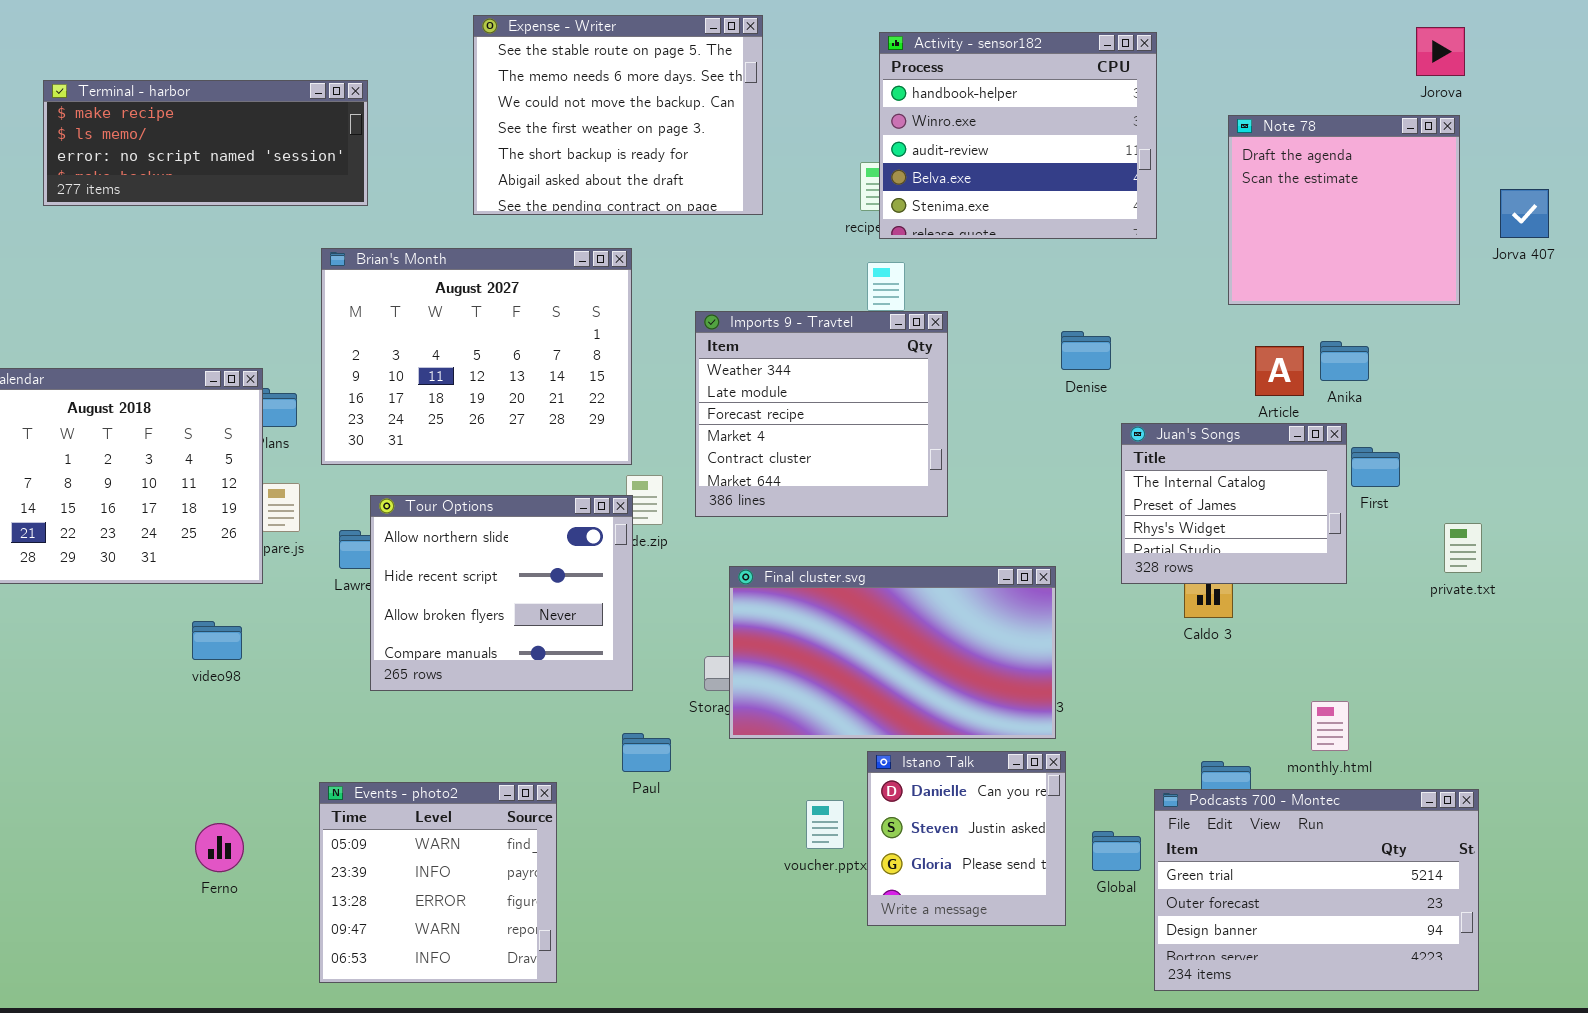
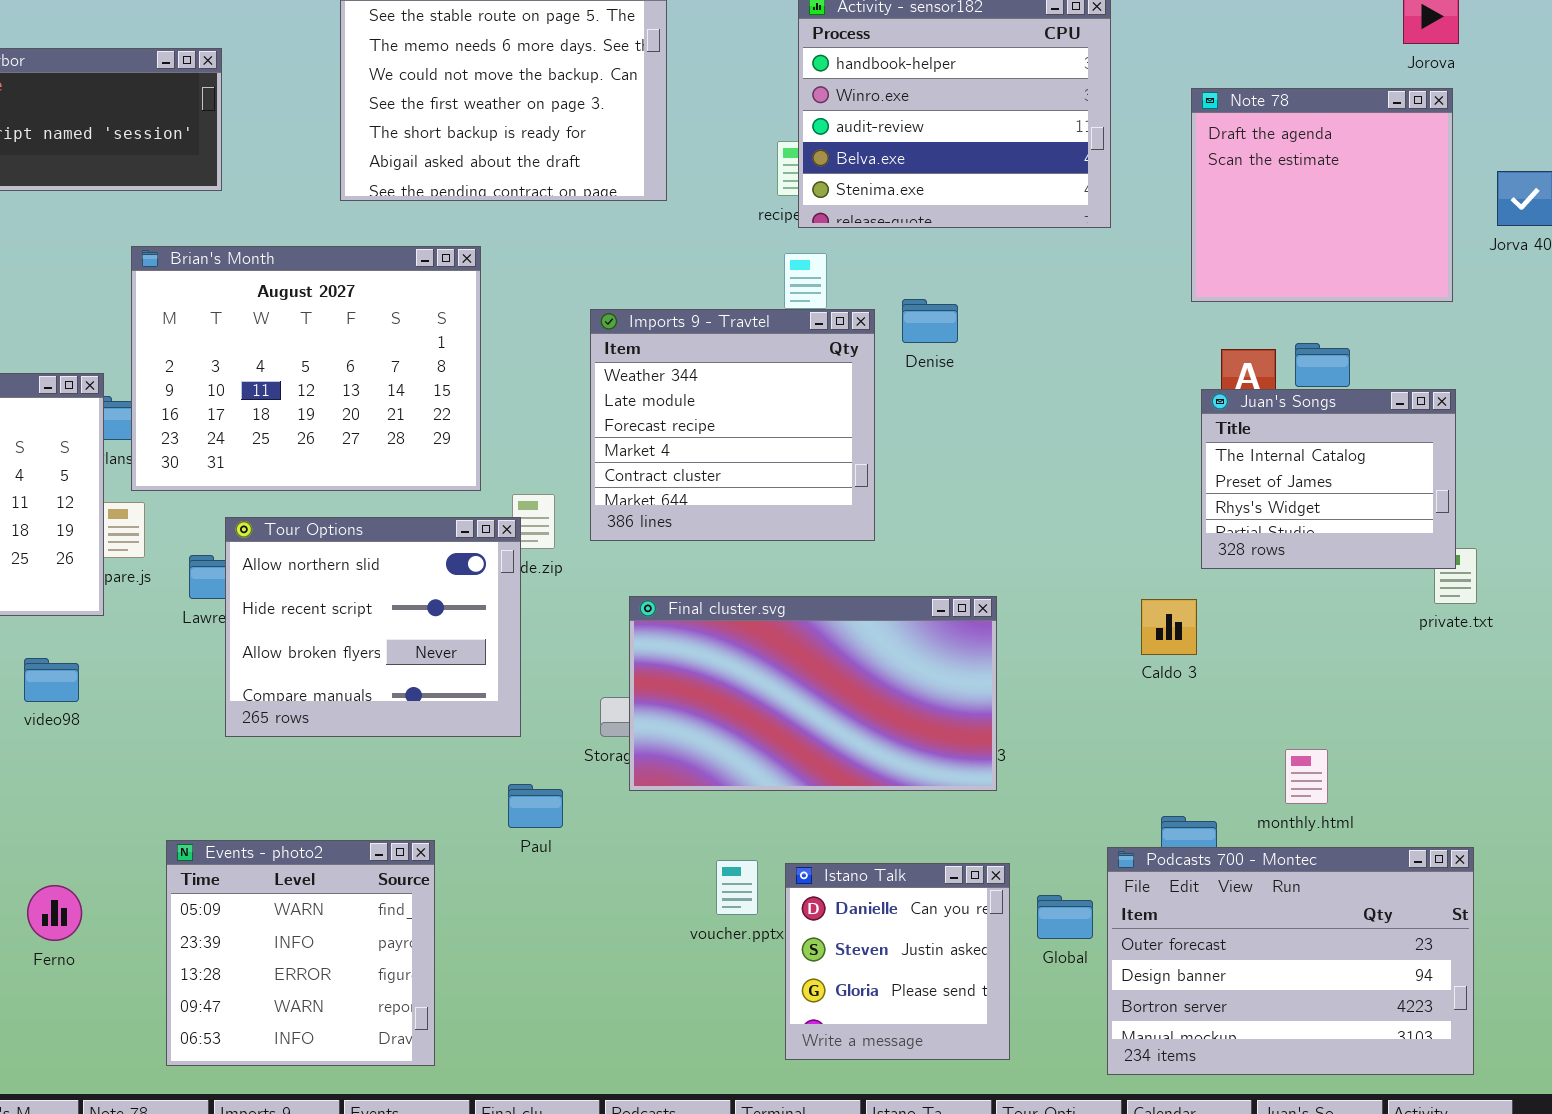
Brian's Month: [321,248,632,465] -> [131,246,481,491], moved
Denise: [1061,331,1111,370] -> [902,299,958,343], moved
Juan's Songs: [1121,423,1347,584] -> [1201,389,1456,569], moved
Istano Talk: [867,751,1066,926] -> [785,863,1010,1060], moved
Podcasts 700 - Montec: [1154,789,1479,991] -> [1107,847,1474,1075], scrolled down 1 row

